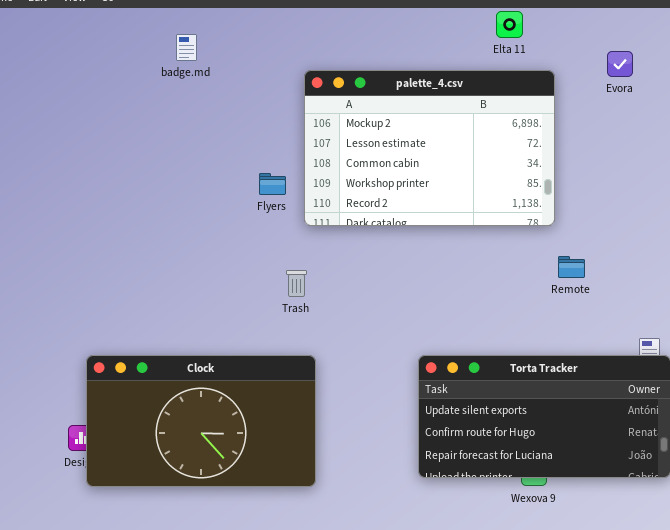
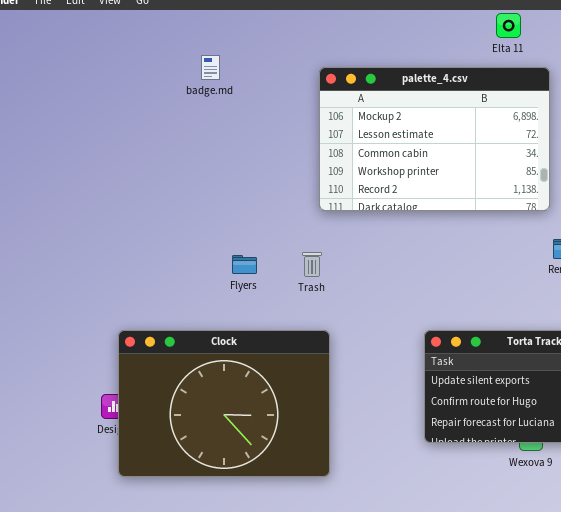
badge.md: [176,34,197,61] -> [201,55,220,80], moved
Flyers: [259,173,286,195] -> [232,255,257,274], moved
Clock: [86,355,316,487] -> [118,330,330,477], resized

